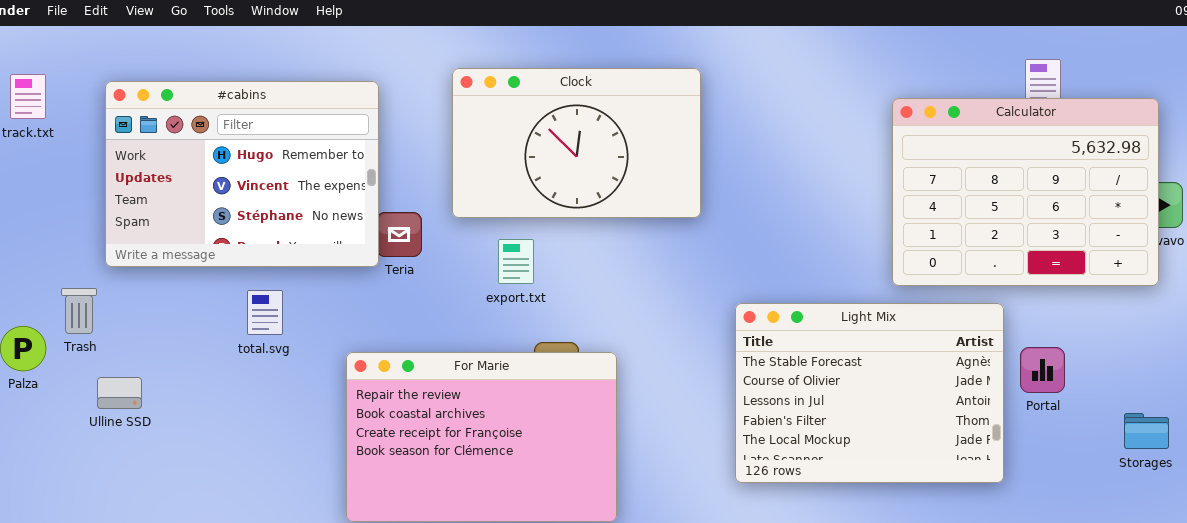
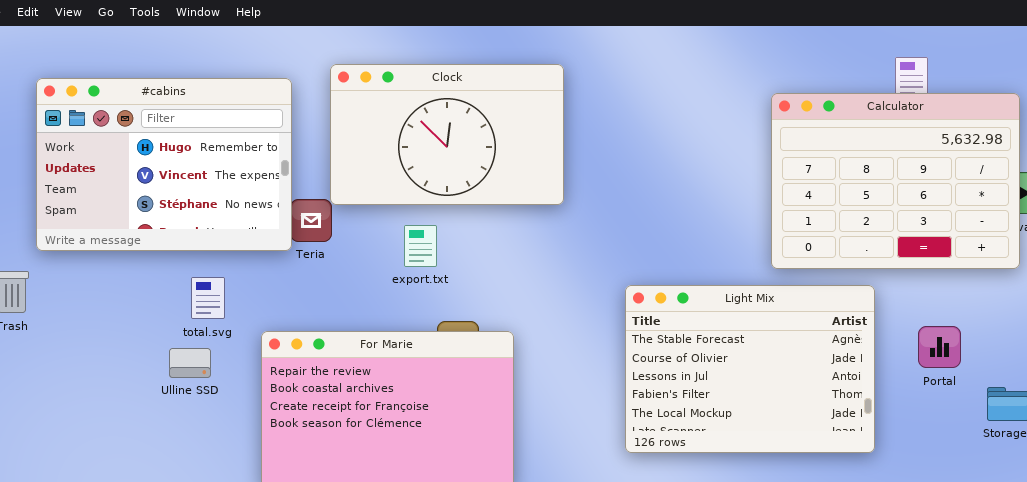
Clock: [452,68,701,218] -> [330,64,564,205], moved
total.svg: [247,290,283,335] -> [191,277,225,319], moved
Portal: [1020,347,1065,393] -> [918,326,961,368], moved
Ulline SSD: [97,377,142,409] -> [169,348,211,378], moved

